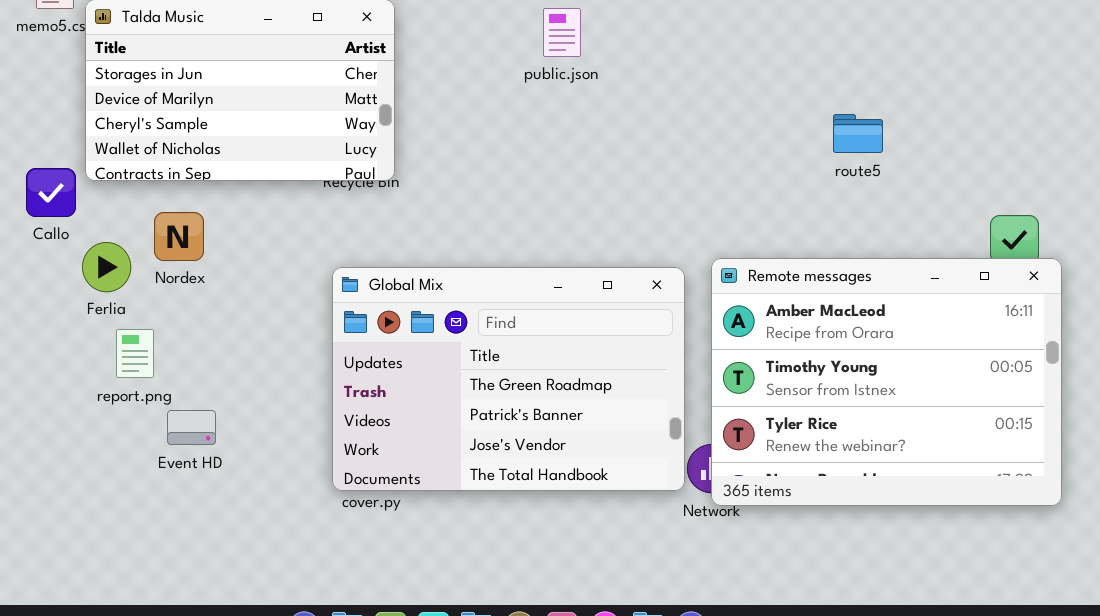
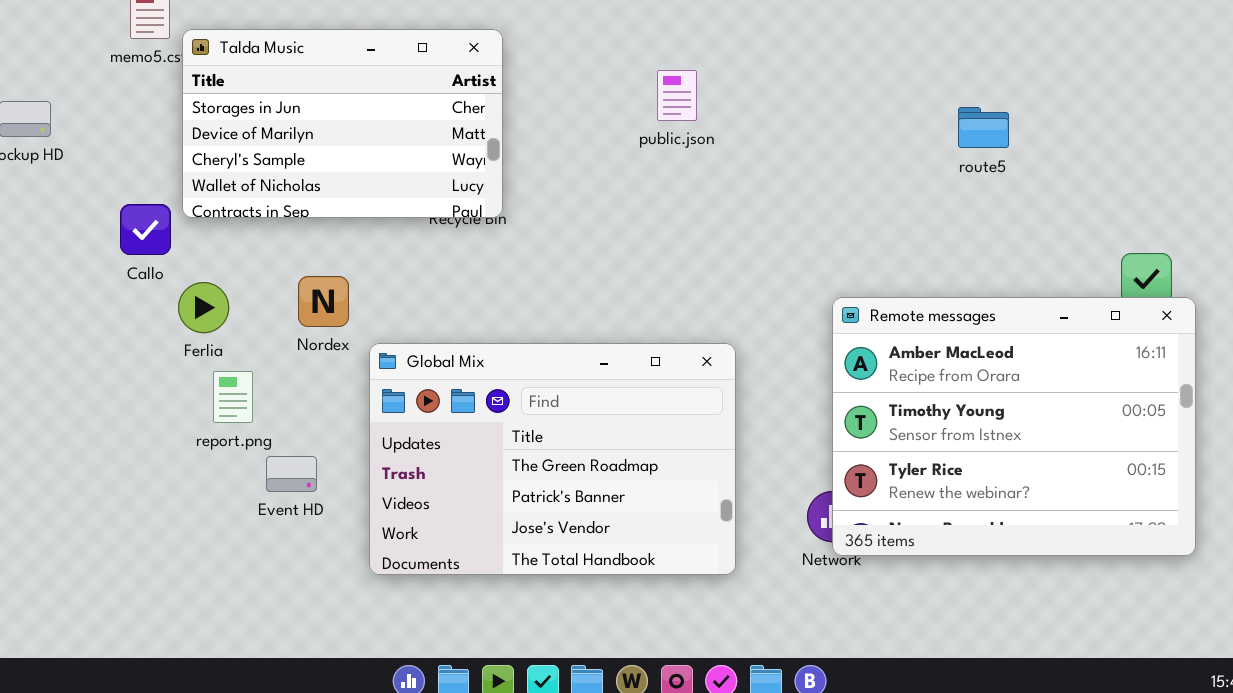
public.json: [543,8,581,57] -> [657,70,697,121], moved
route5: [833,114,883,153] -> [958,107,1009,148], moved
Nordex: [154,212,204,261] -> [298,276,349,327], moved
Global Mix: [332,267,685,491] -> [369,343,736,575], moved

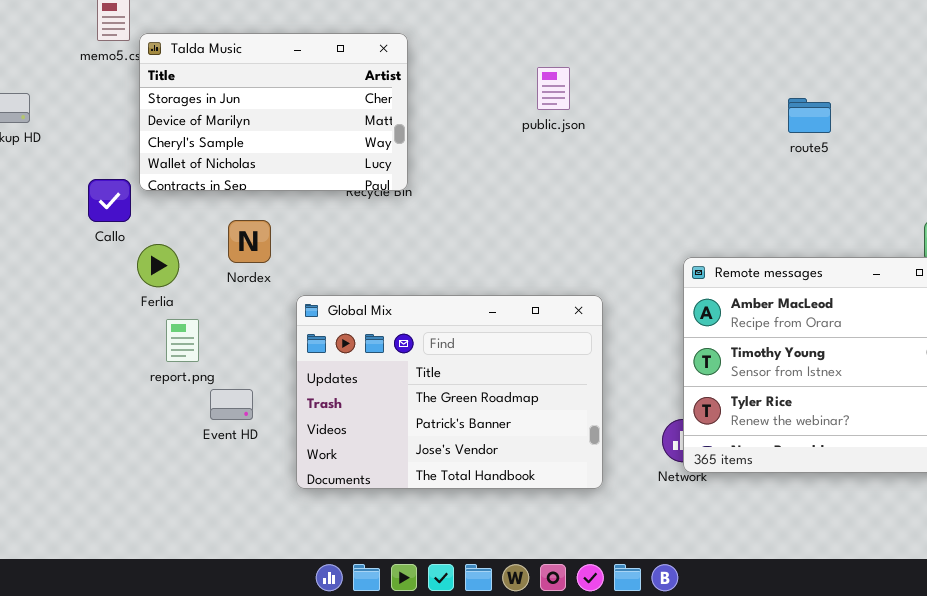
Nordex: [298,276,349,327] -> [228,220,271,263], moved

